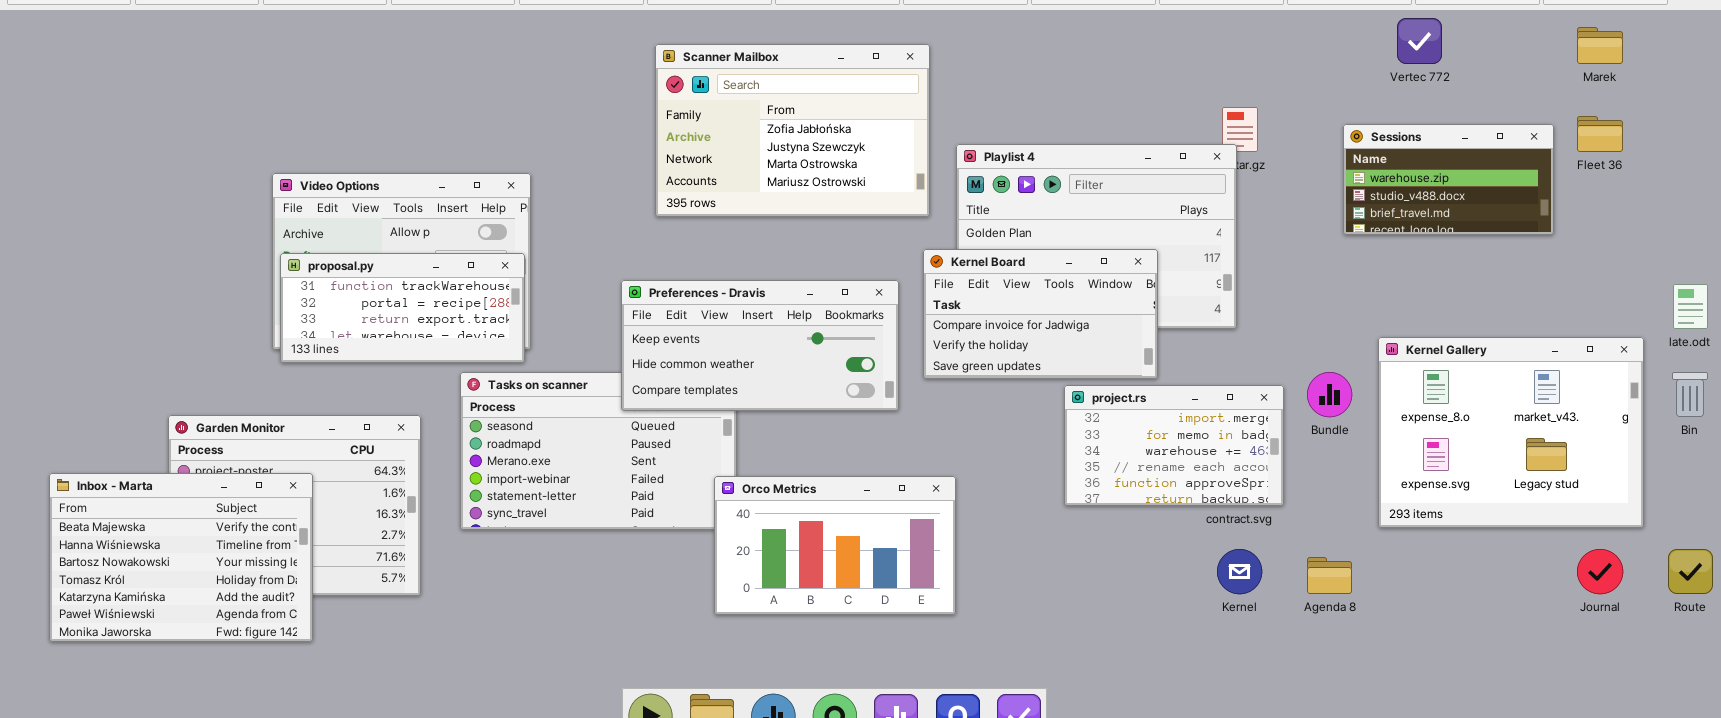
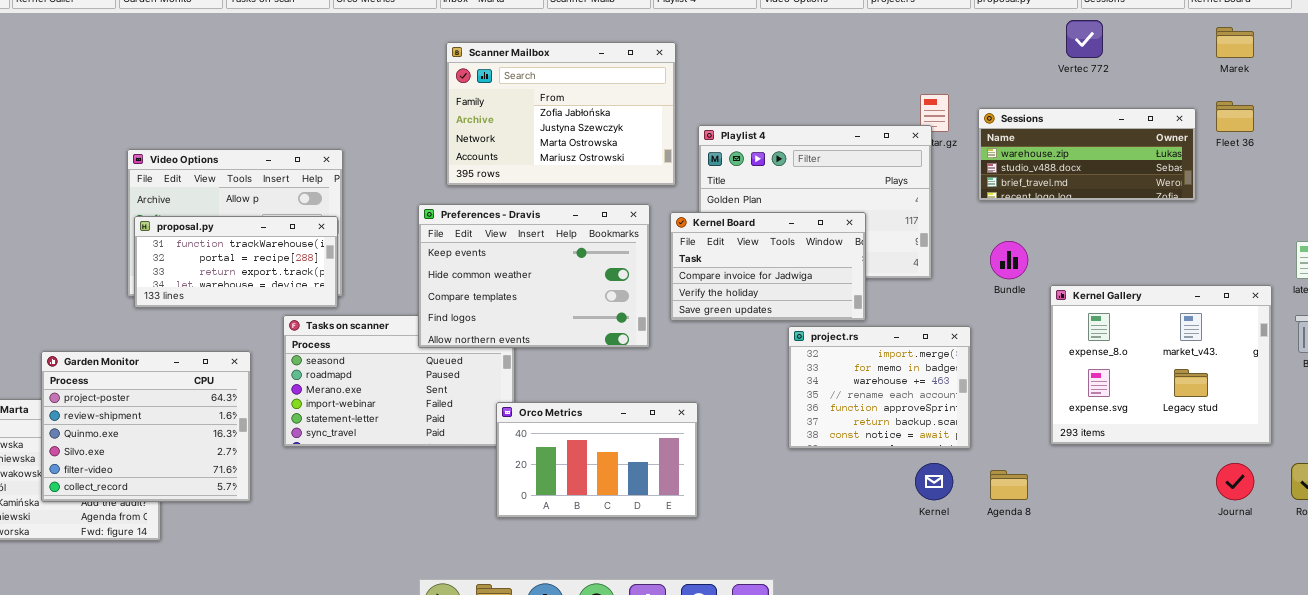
Sessions: [1343,124,1554,235] -> [978,108,1196,201], resized
Preferences - Dravis: [621,280,899,411] -> [418,204,650,348], resized
Bundle: [1307,372,1352,417] -> [990,241,1028,279], moved
project.rs: [1064,385,1284,506] -> [788,326,971,449], resized
Garden Monitor: [168,415,421,596] -> [41,351,251,502], raised

